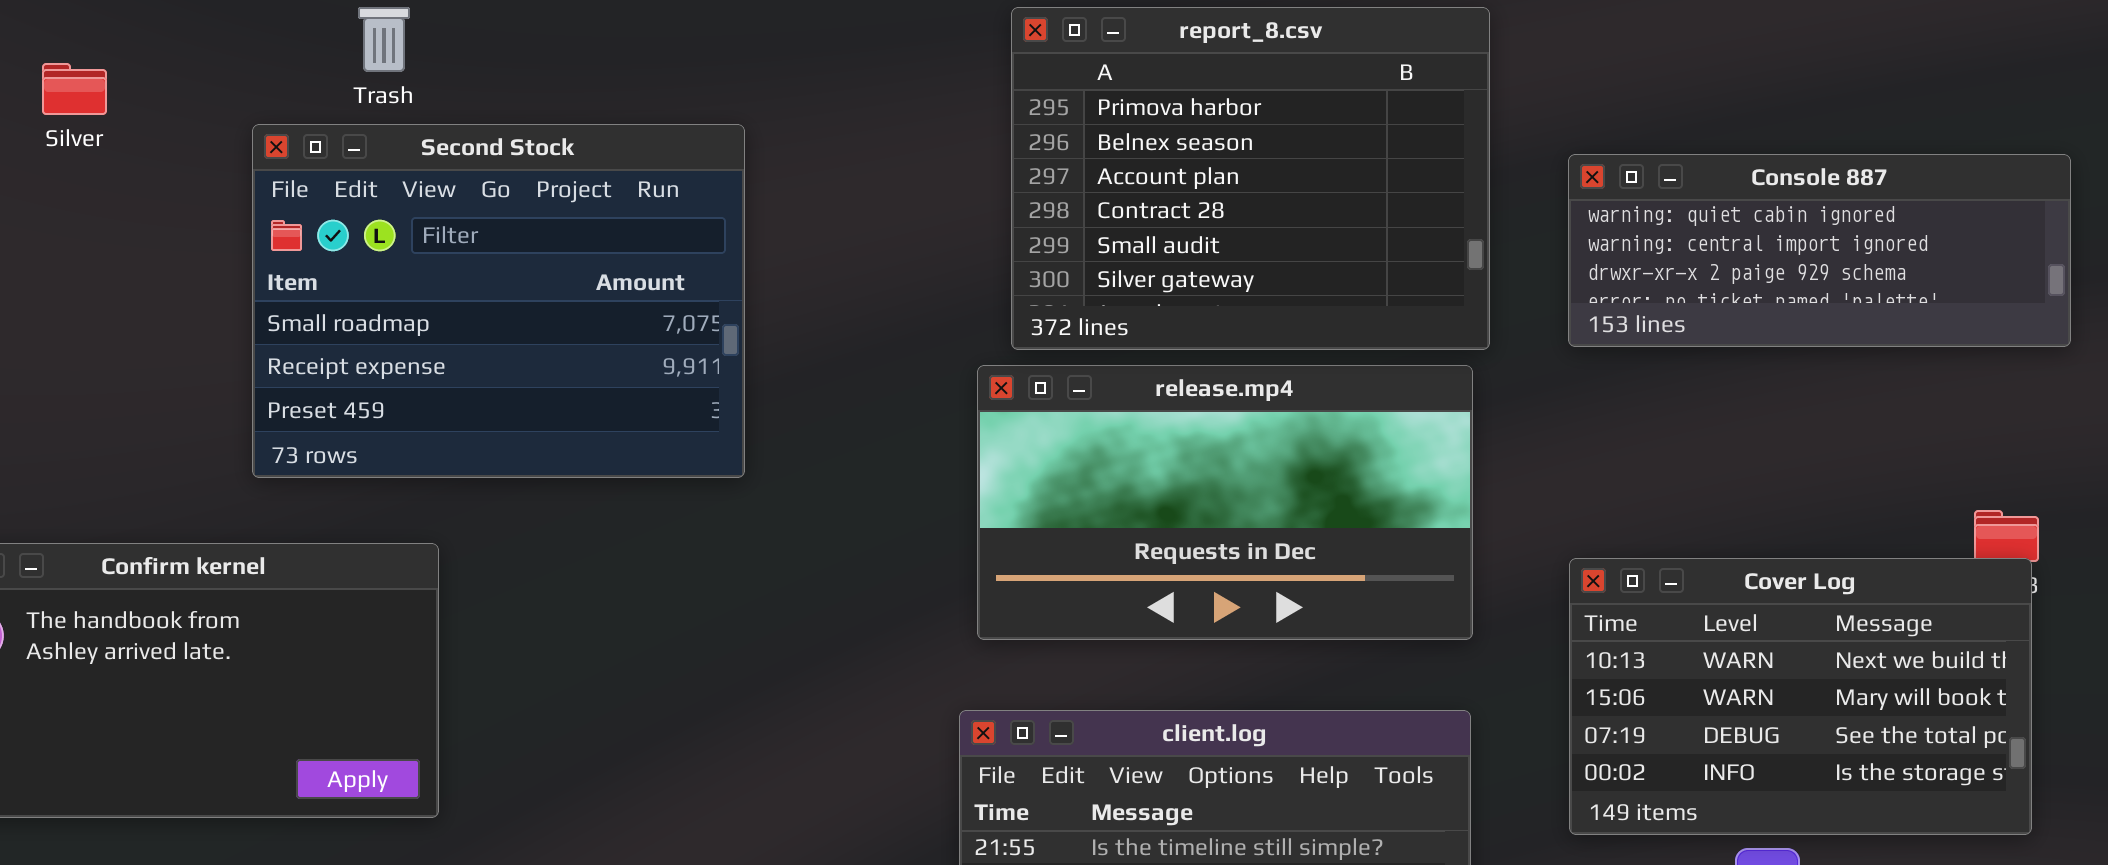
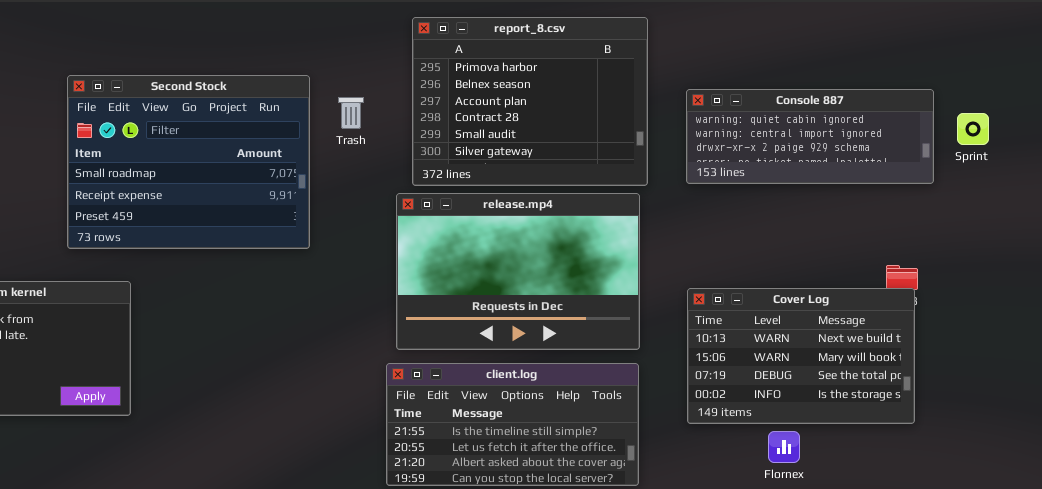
Trash: [358,7,410,72] -> [338,97,364,129], moved
Second Stock: [252,124,745,478] -> [67,75,310,249], moved
release.mp4: [977,365,1473,640] -> [396,193,640,350], resized

